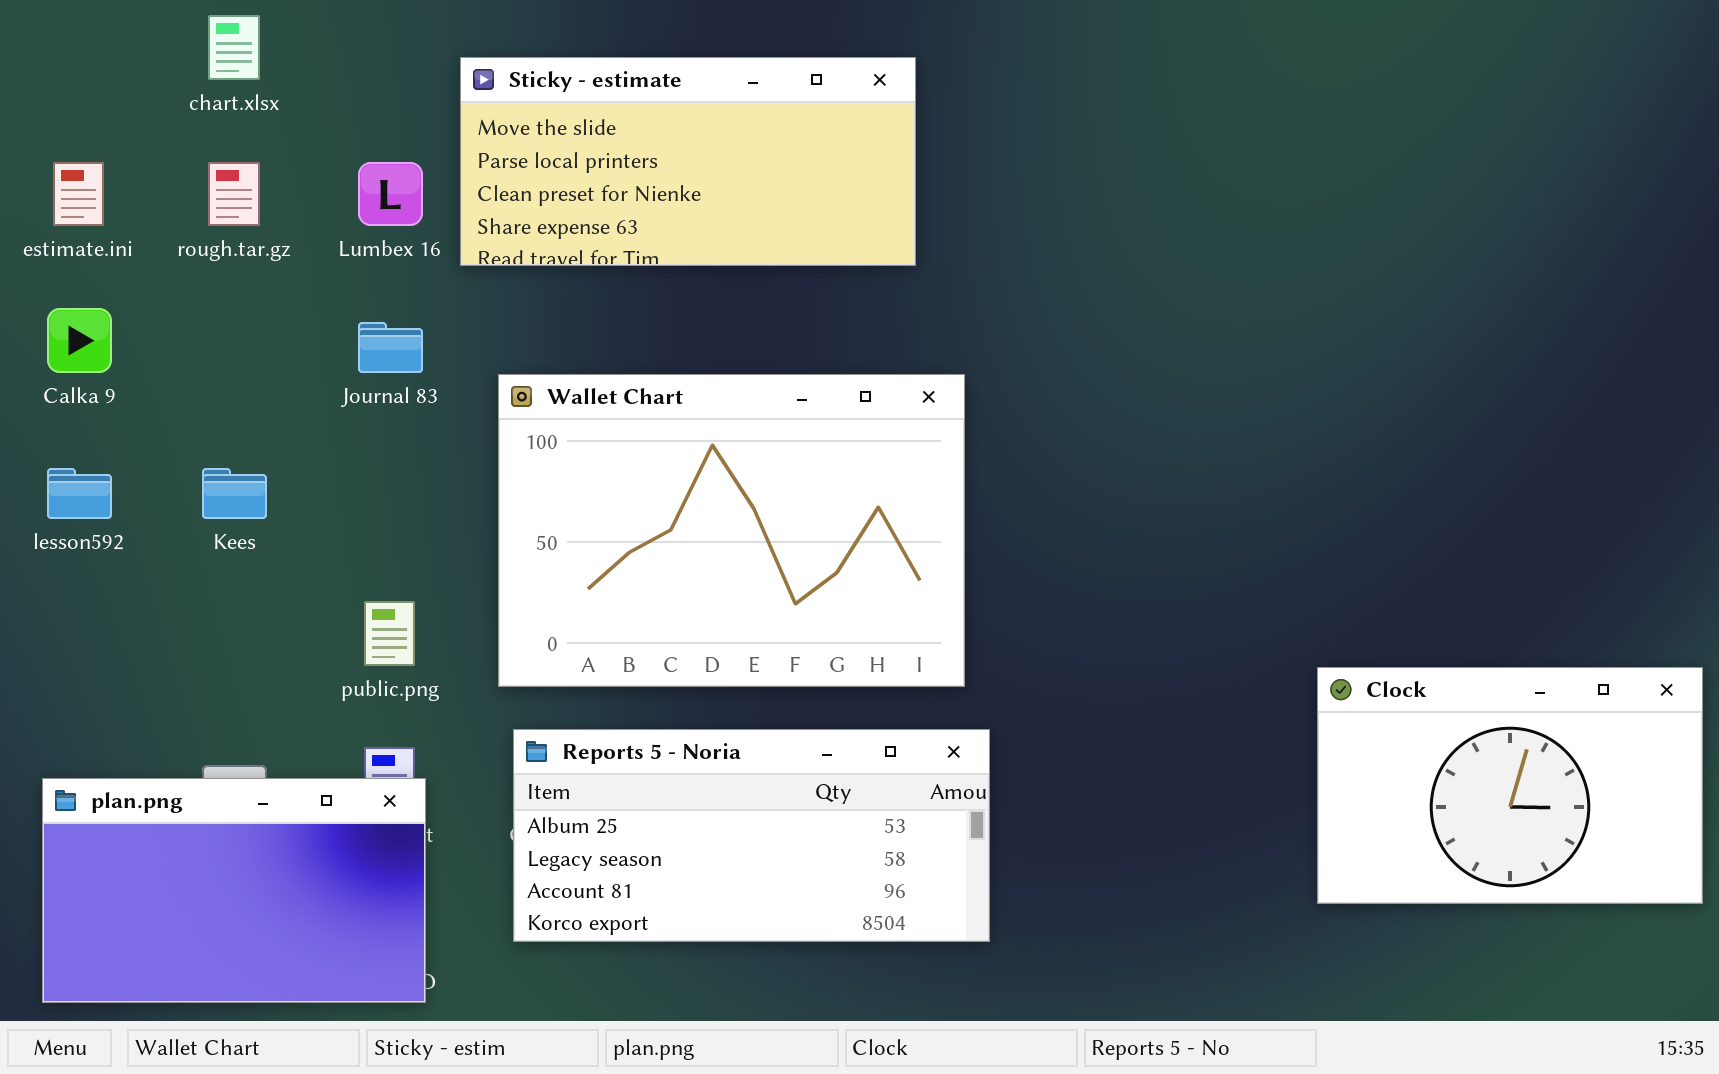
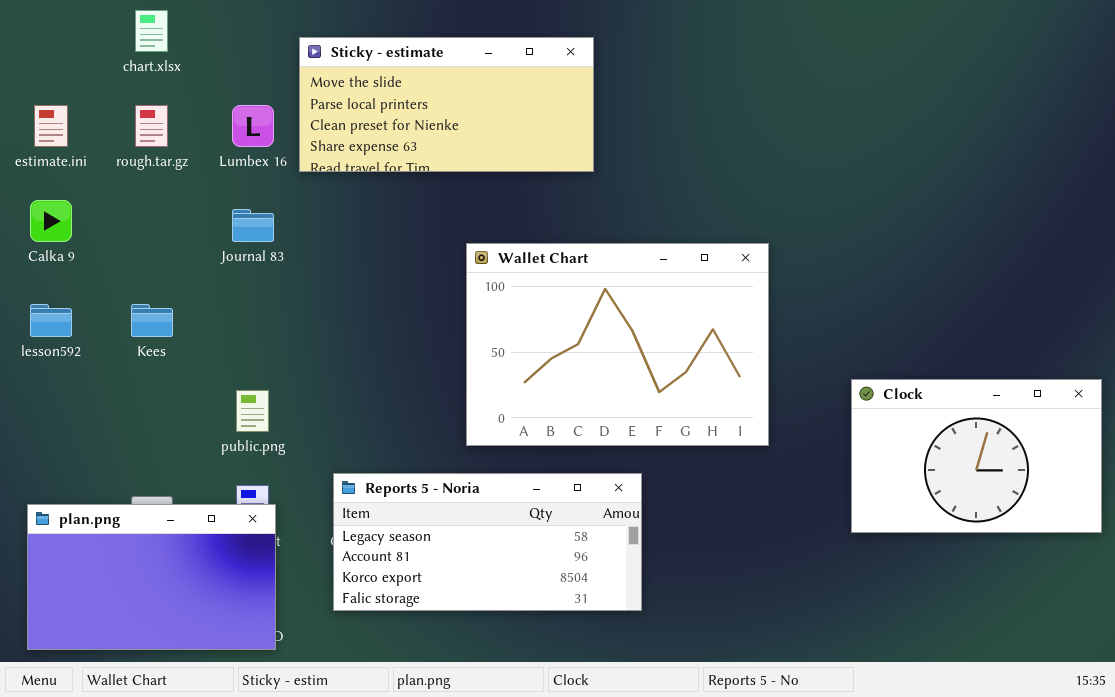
Wallet Chart: [498,374,965,687] -> [466,243,769,446], moved
Clock: [1317,667,1703,904] -> [851,379,1102,533], moved
Reports 5 - Noria: [513,729,990,942] -> [333,473,642,611], scrolled down 1 row

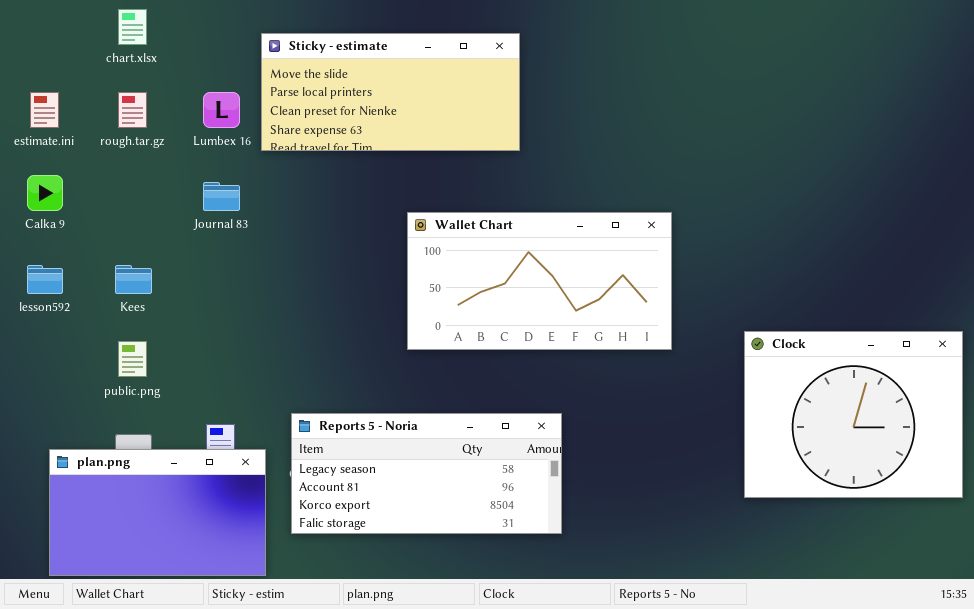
Wallet Chart: [466,243,769,446] -> [407,212,672,350], resized
Clock: [851,379,1102,533] -> [744,331,963,498], resized
public.png: [236,390,269,432] -> [118,341,147,377], moved
plan.png: [27,504,276,650] -> [49,449,266,576], moved

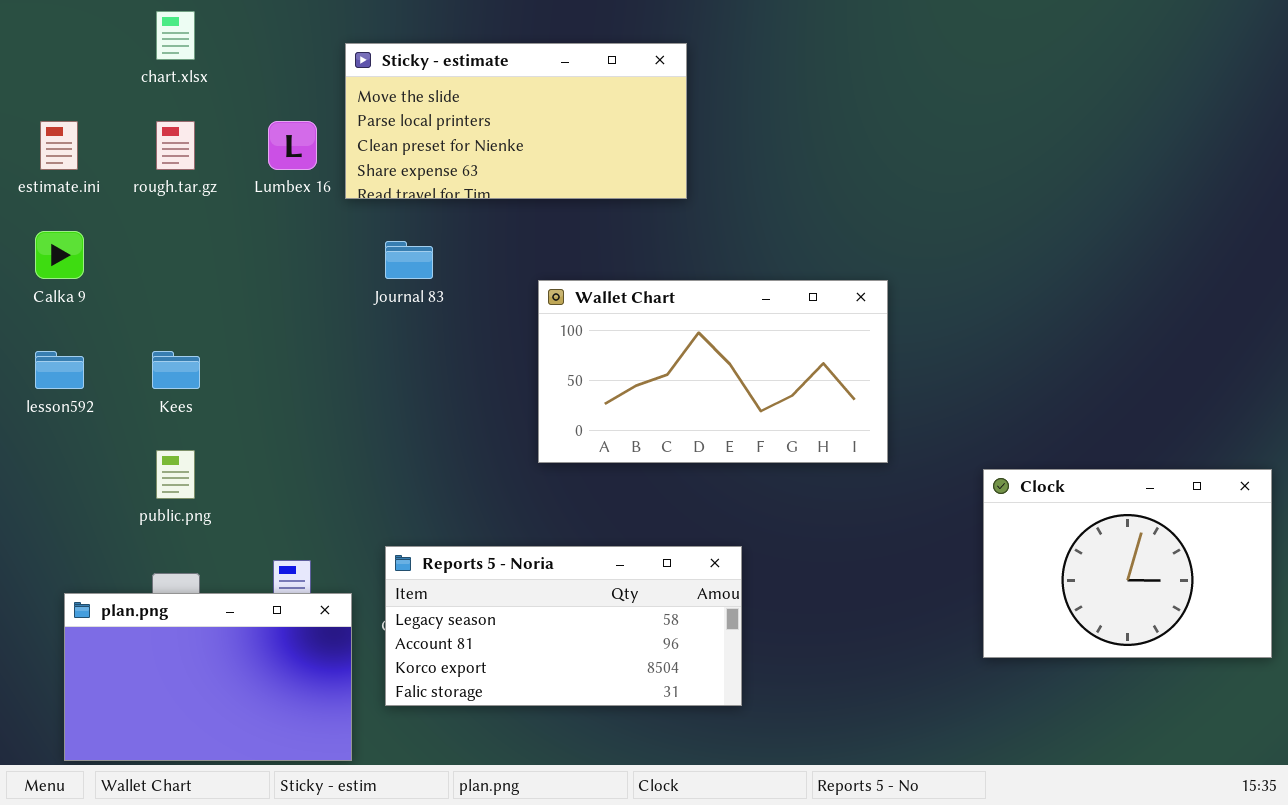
Journal 83: [203,182,240,211] -> [385,241,433,279], moved
Clock: [744,331,963,498] -> [983,469,1272,658], resized

